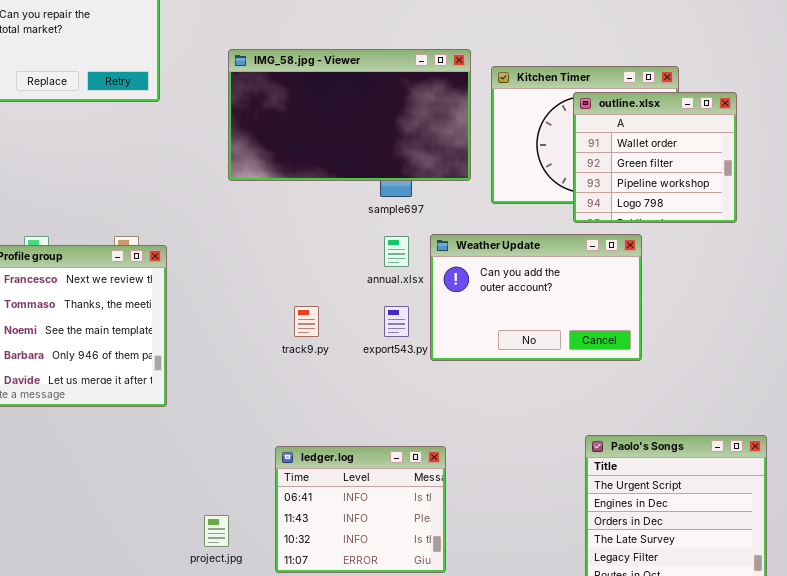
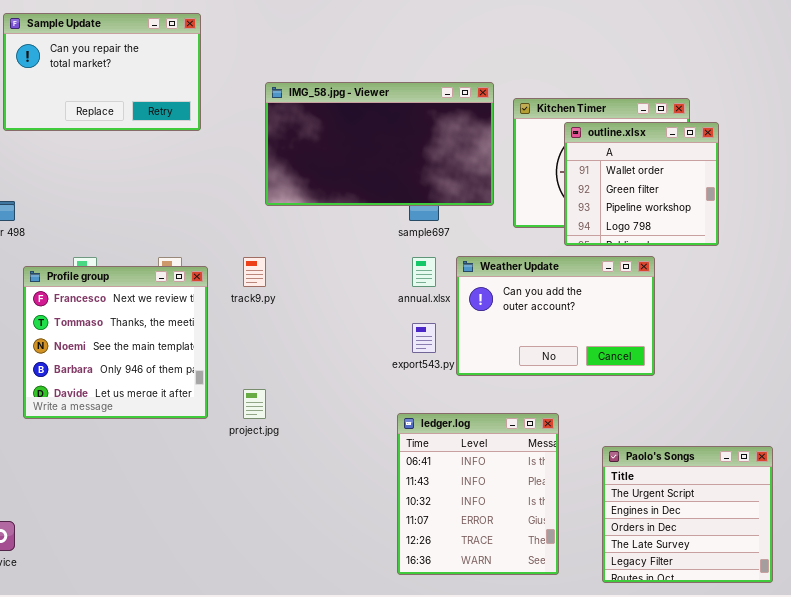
outline.xlsx: [573,92,737,223] -> [564,122,719,246], moved
track9.py: [294,306,319,337] -> [243,257,266,287], moved
ledger.log: [275,446,446,573] -> [397,413,559,575], moved, resized
project.jpg: [204,515,229,547] -> [243,389,266,419], moved

